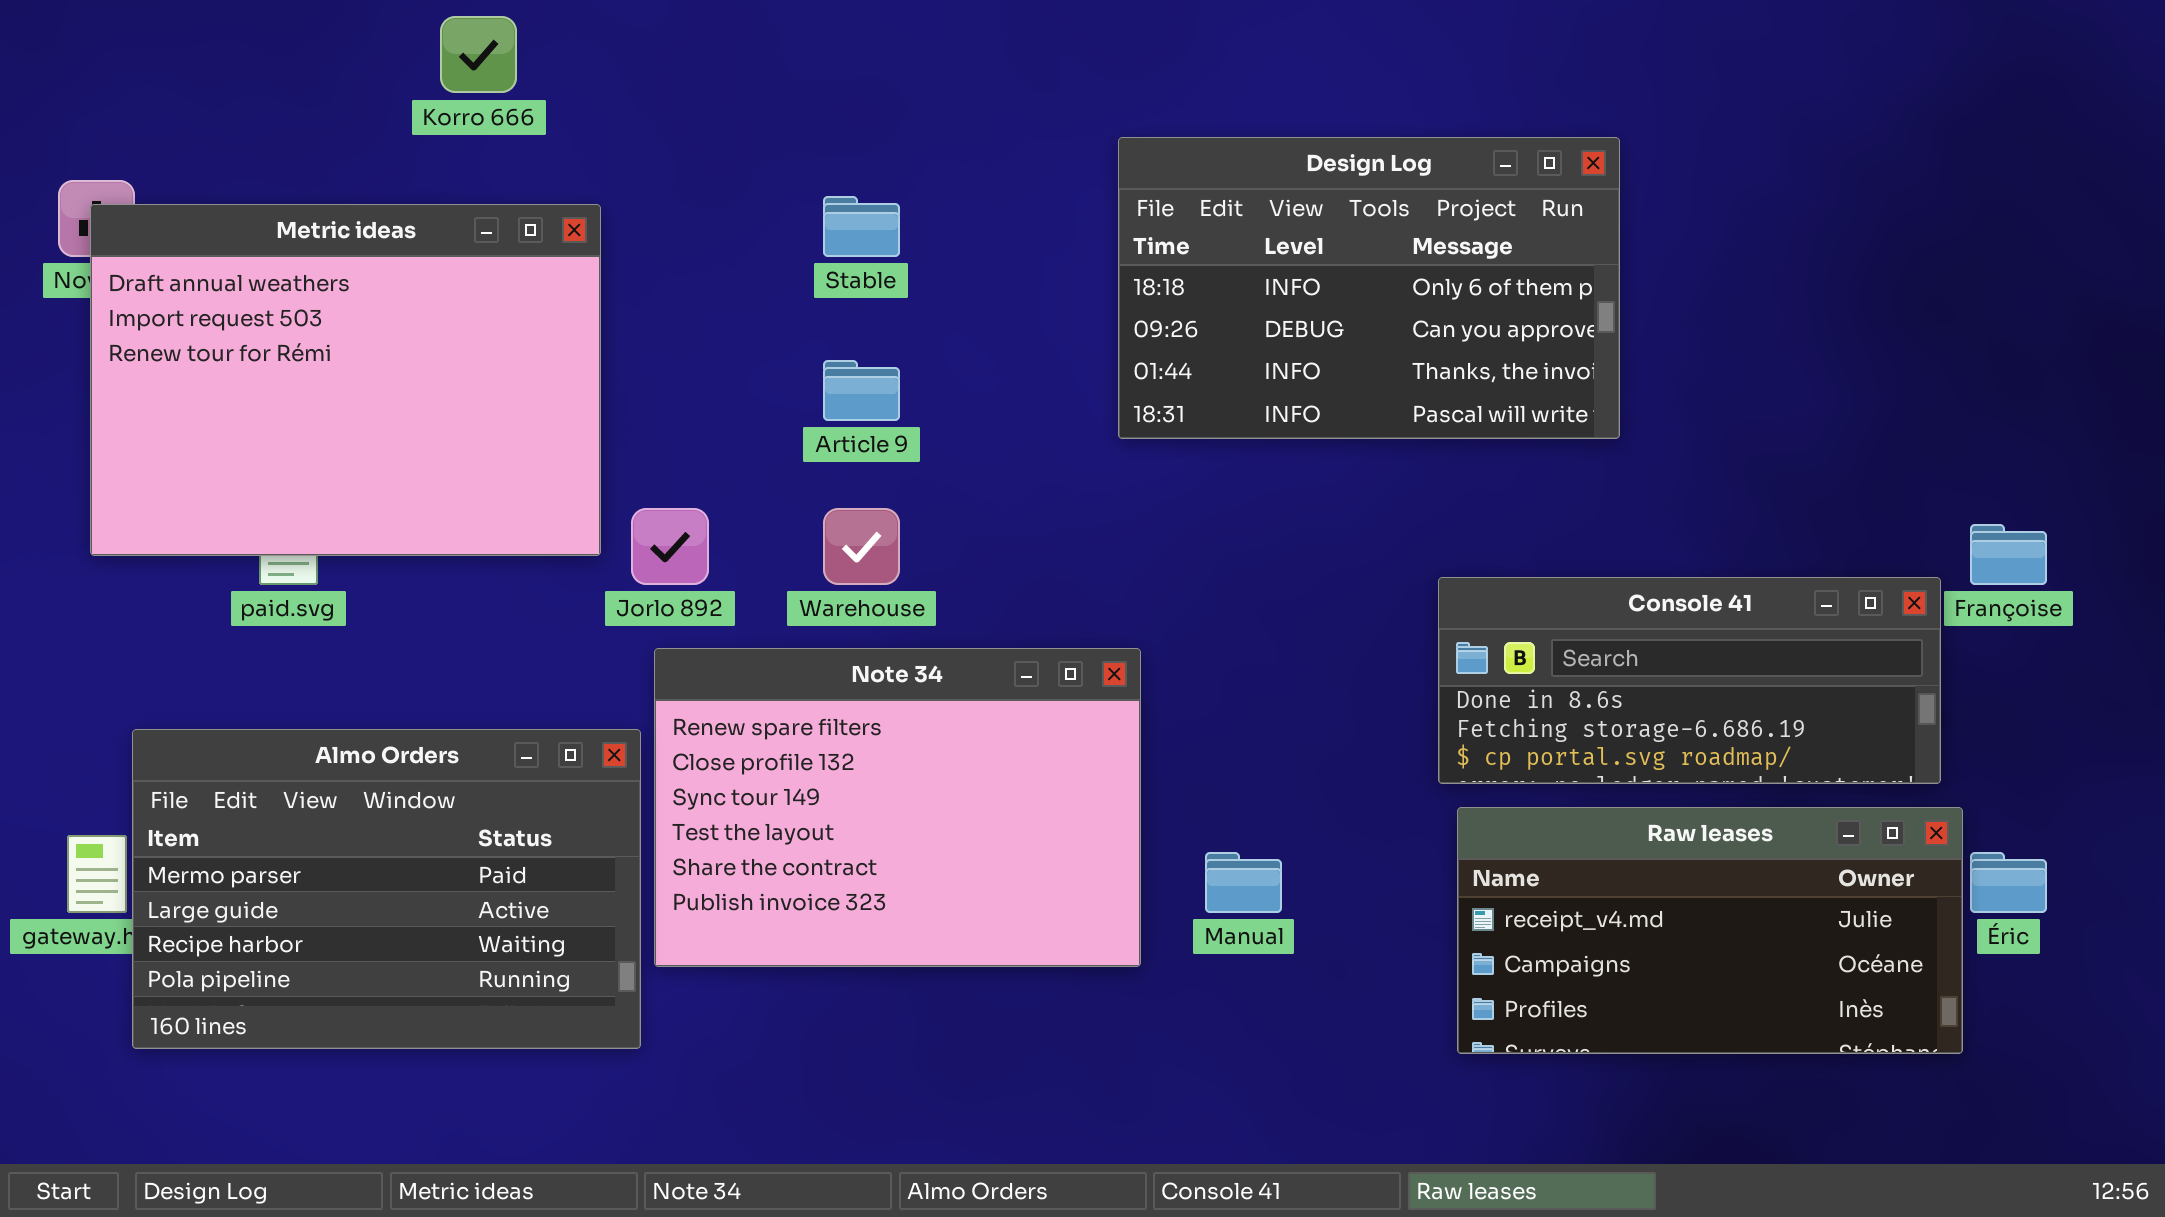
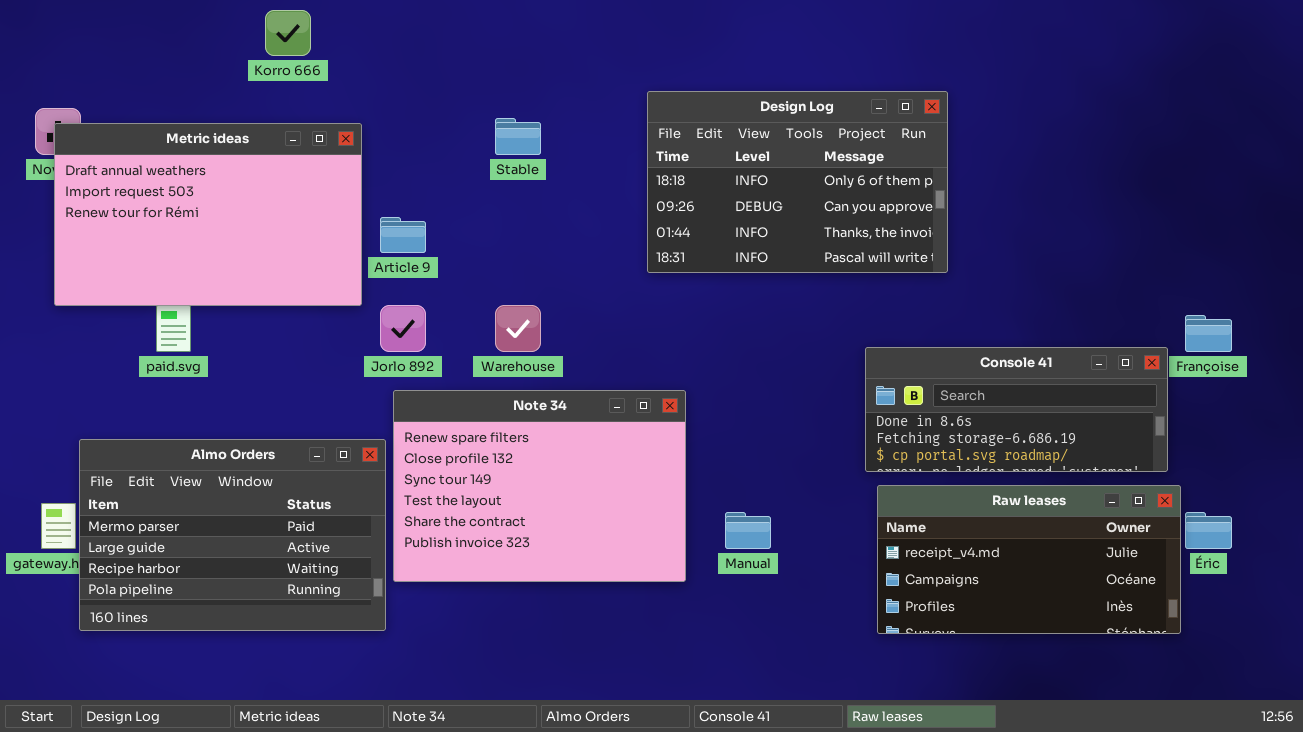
Design Log: [1118,137,1620,439] -> [647,91,948,273], moved
Metric ideas: [90,204,601,556] -> [54,123,362,306], resized
Article 9: [823,360,900,421] -> [380,217,426,253], moved

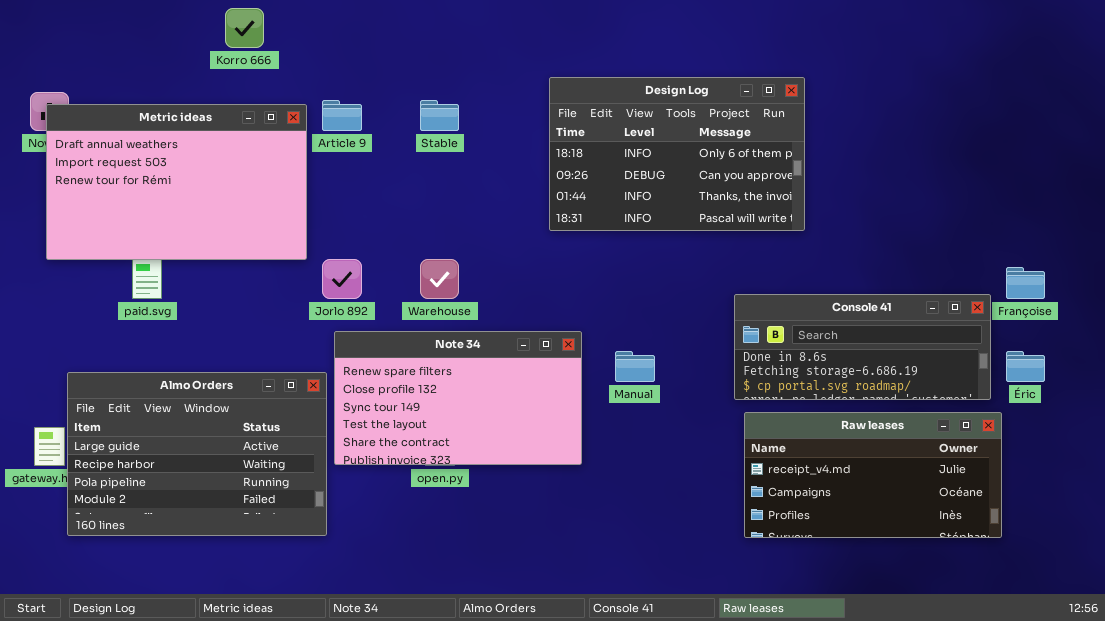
Article 9: [380,217,426,253] -> [322,100,362,131], moved
Note 34: [393,390,686,582] -> [334,331,582,465], resized
Almo Orders: [79,439,386,631] -> [67,372,327,536], scrolled down 1 row
Manual: [725,512,771,549] -> [615,351,655,382], moved
Éric: [1185,512,1232,549] -> [1006,351,1045,382], moved

